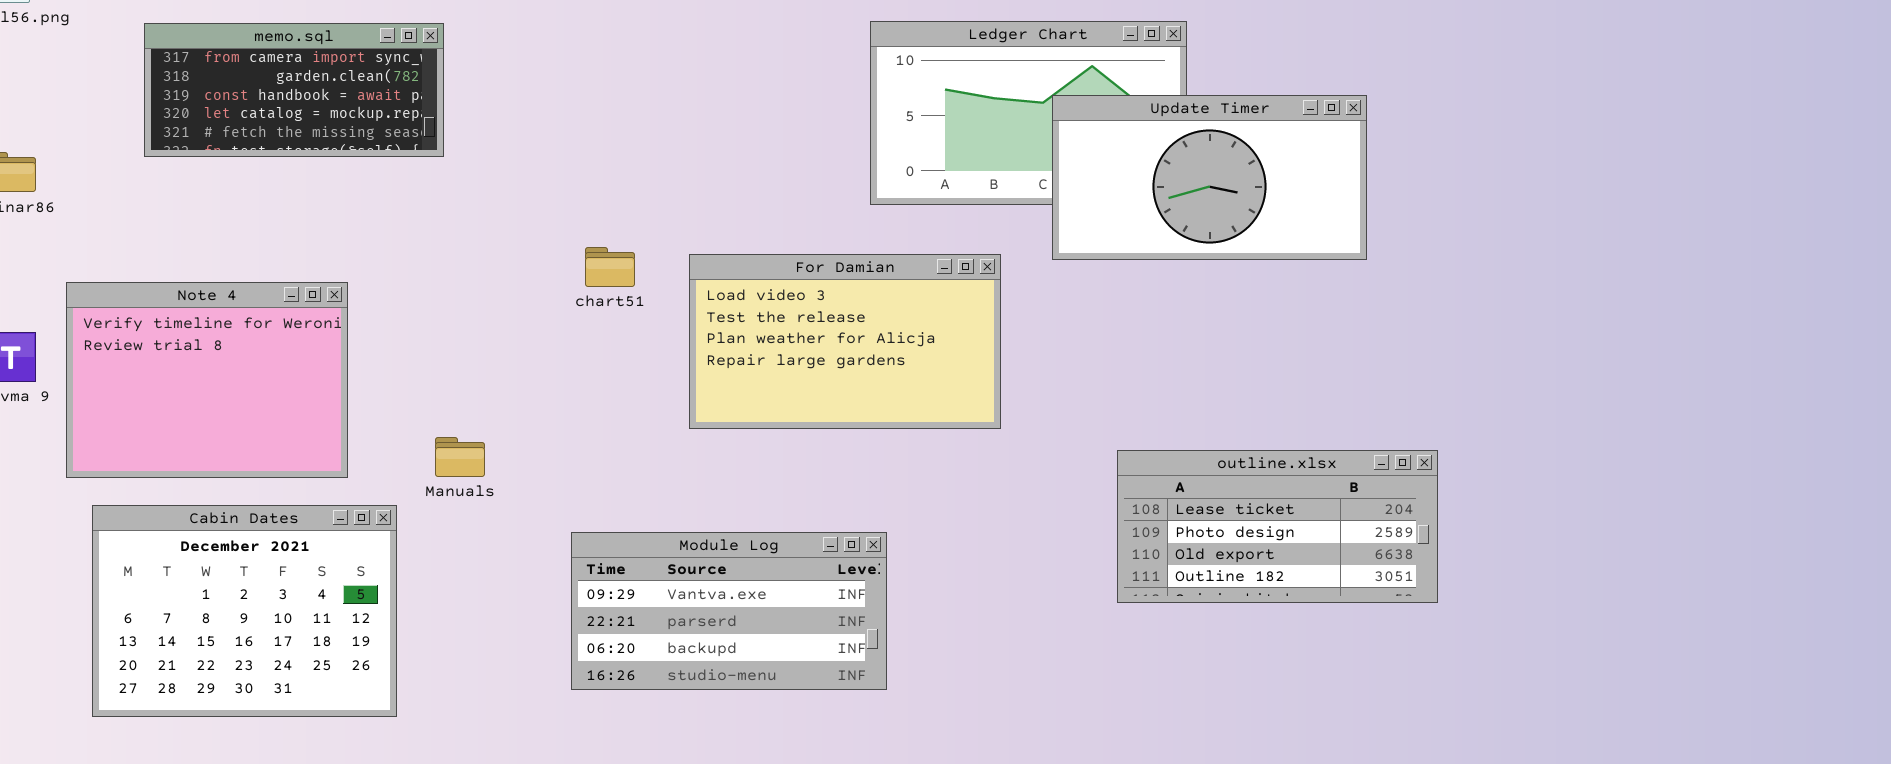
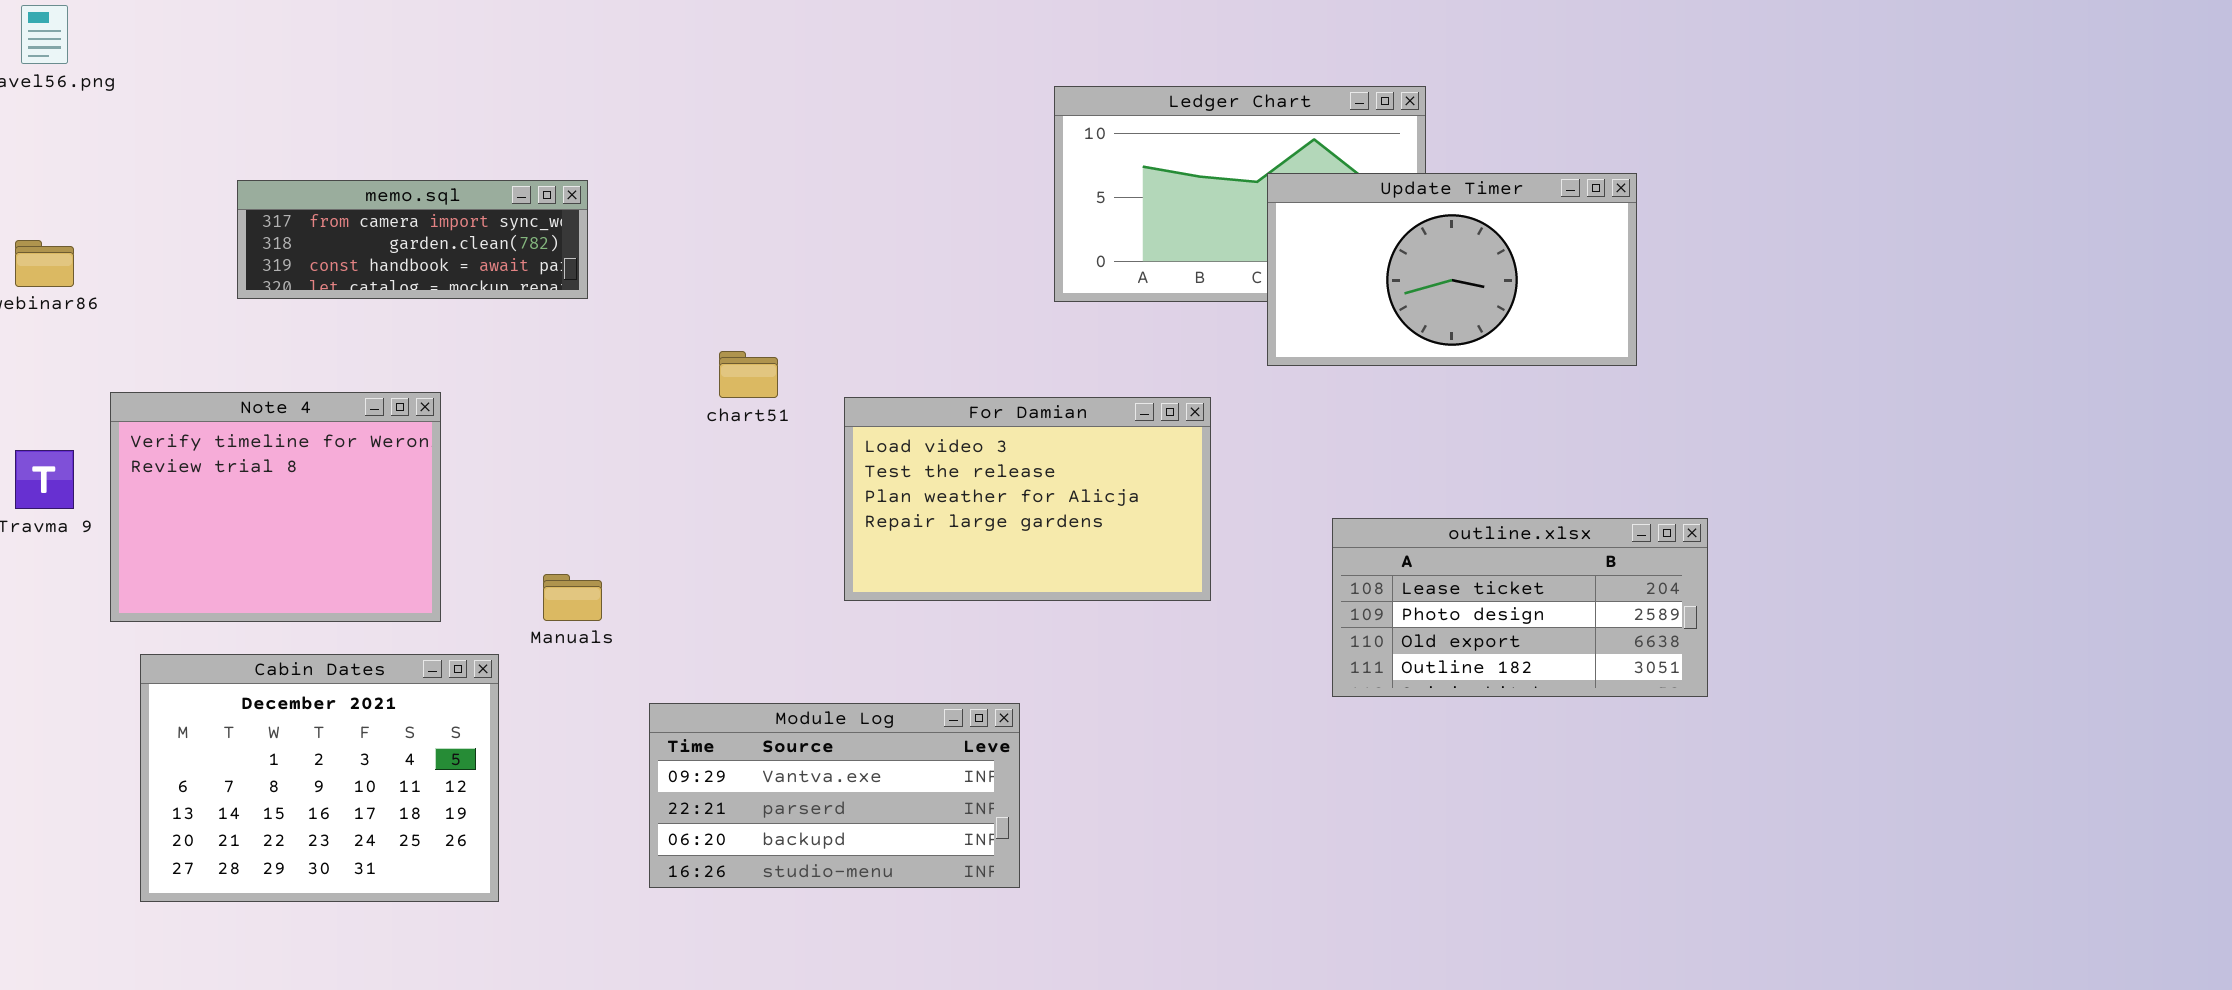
memo.sql: [144,23,444,157] -> [237,180,588,299], moved, resized
For Damian: [689,254,1001,429] -> [844,397,1211,601], moved
outline.xlsx: [1117,450,1438,603] -> [1332,518,1708,697], moved
Module Log: [571,532,887,690] -> [649,703,1020,888], moved

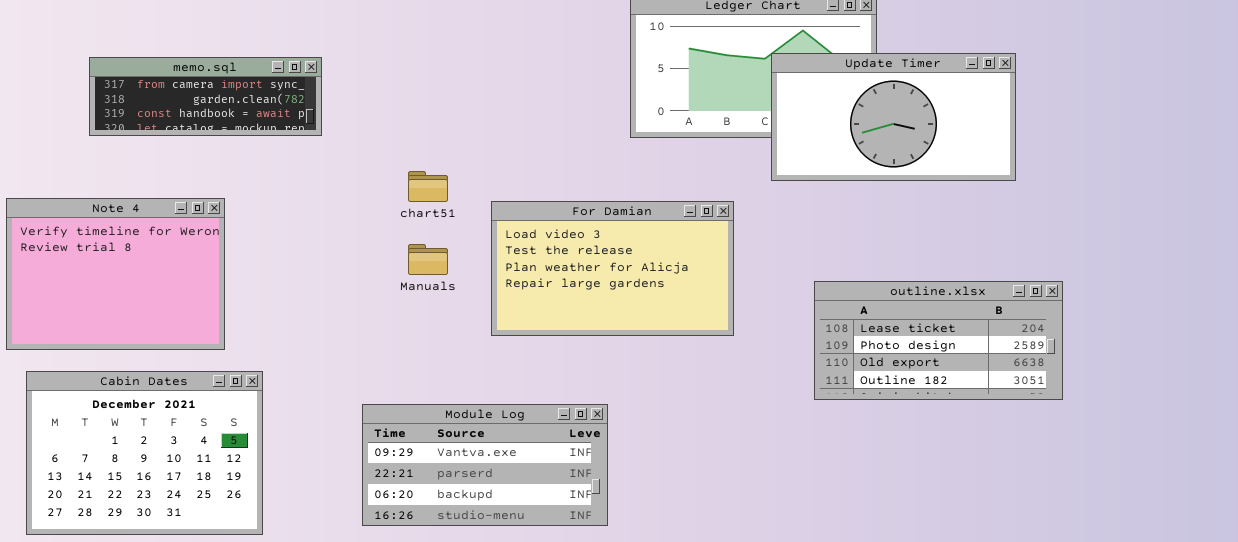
Manuals: [543,574,602,621] -> [408,244,448,275], moved

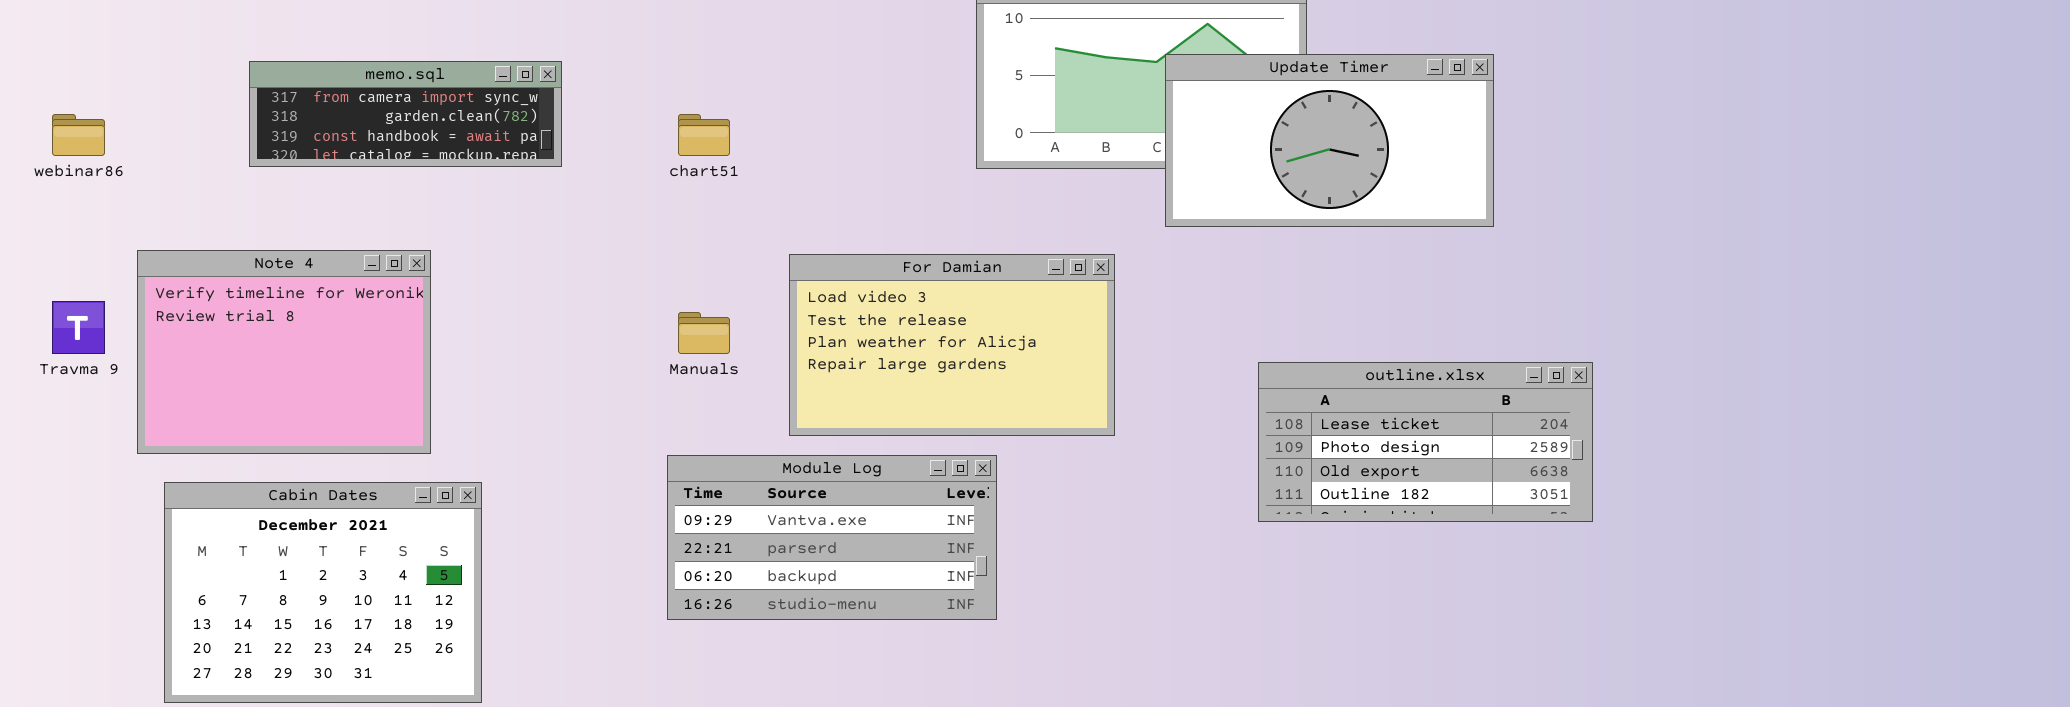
chart51: [408,171,448,202] -> [678,114,730,156], moved
outline.xlsx: [814,281,1063,400] -> [1258,362,1593,522], moved
Module Log: [362,404,608,526] -> [667,455,997,620], moved

